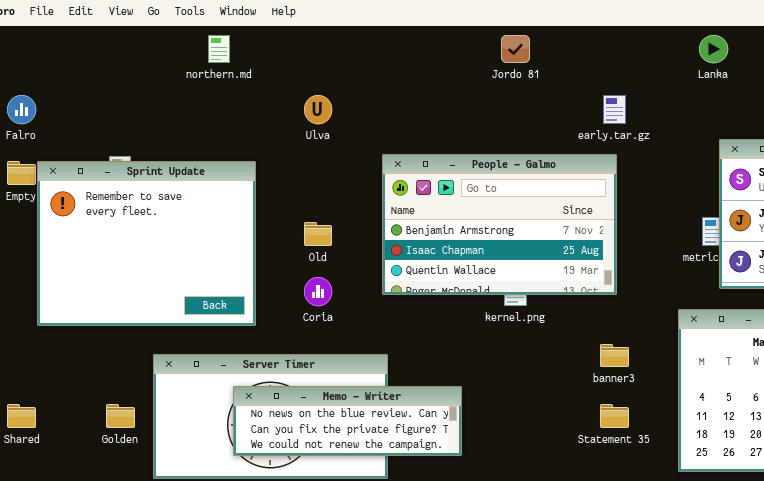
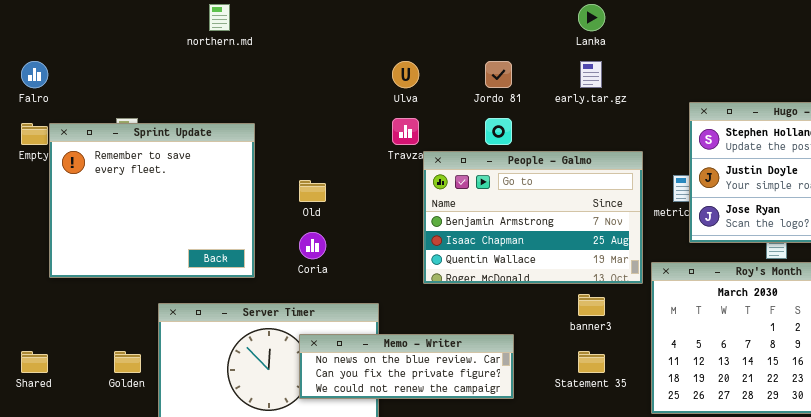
Jordo 81: [501,35,530,63] -> [485,61,512,88], moved
Lanka: [699,35,728,63] -> [578,4,605,31], moved
Ulva: [304,95,332,124] -> [392,61,419,88], moved
People - Galmo: [382,154,617,295] -> [423,151,643,284], moved
Memo - Writer: [233,386,462,456] -> [299,334,514,399], moved

